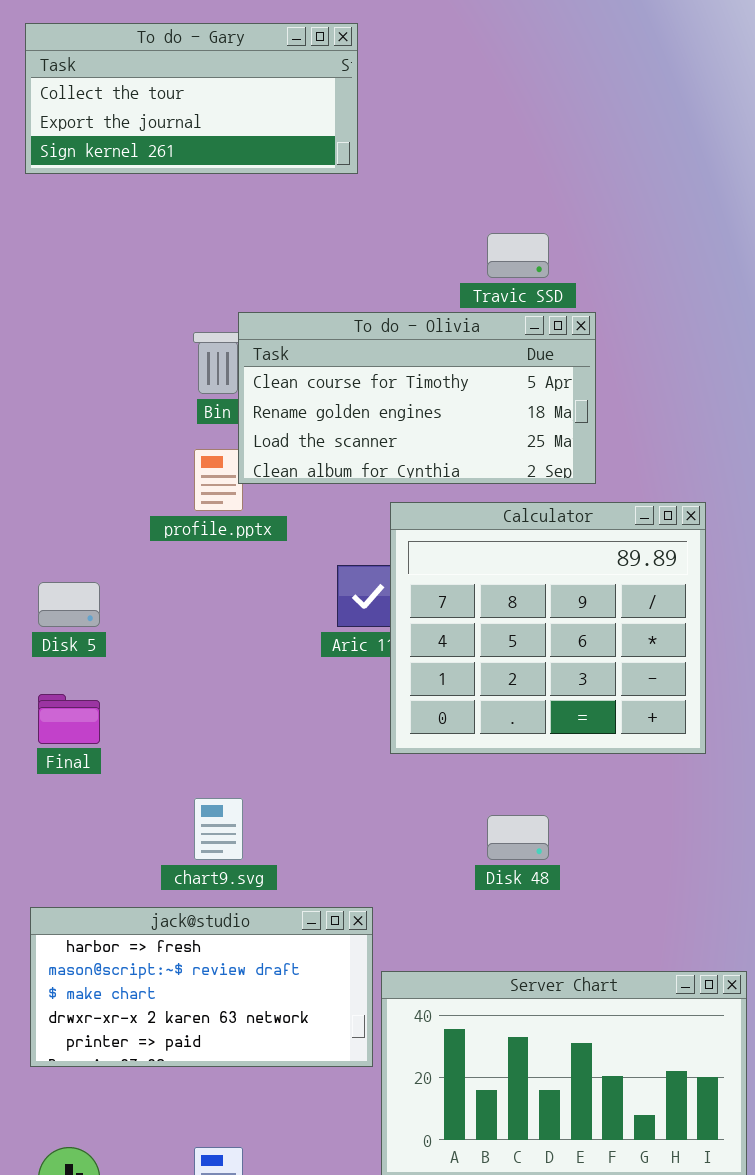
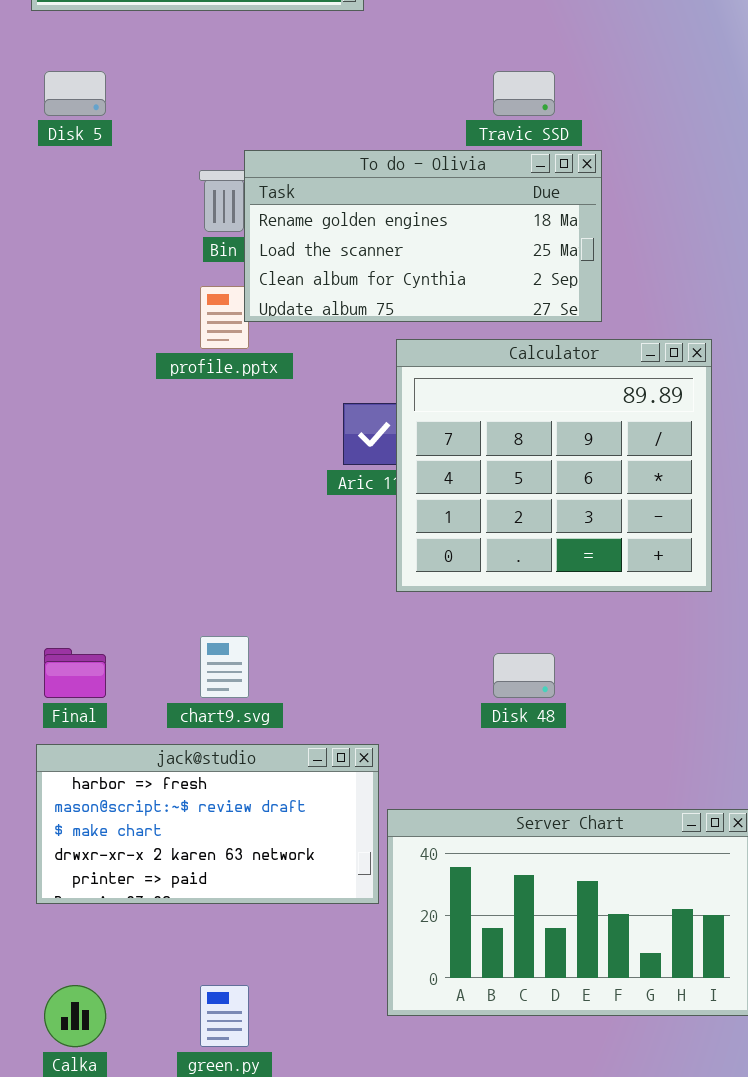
To do - Olivia: [238,312,596,484] -> [244,150,602,322], scrolled down 1 row
Disk 5: [38,582,100,627] -> [44,71,106,116], moved
Final: [38,694,100,744] -> [44,648,106,698], moved

